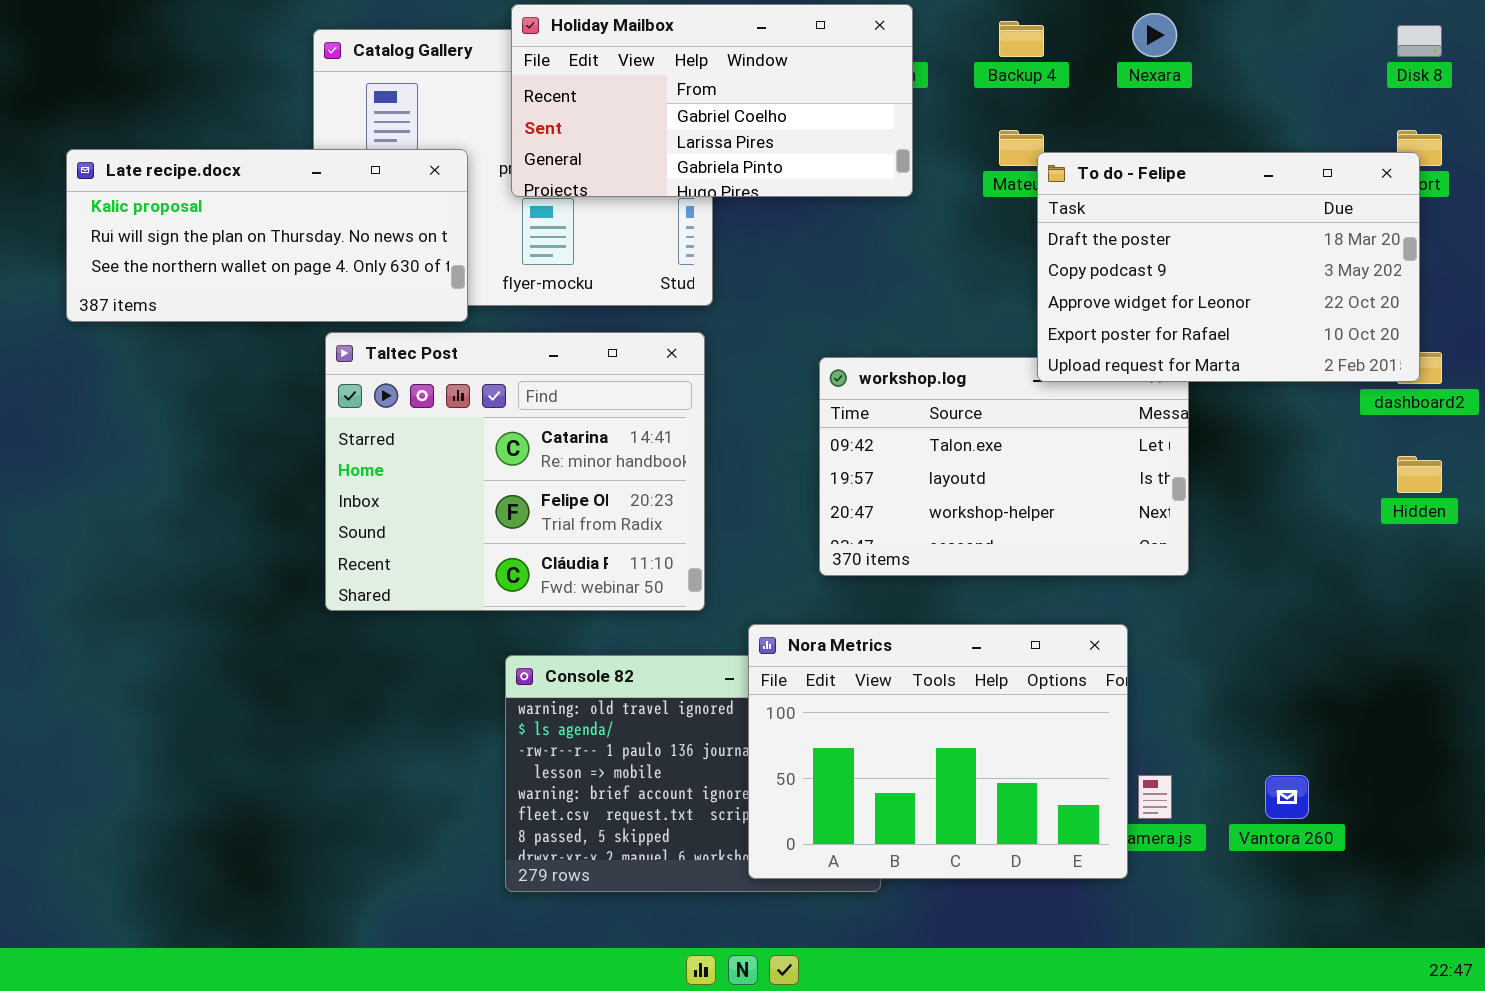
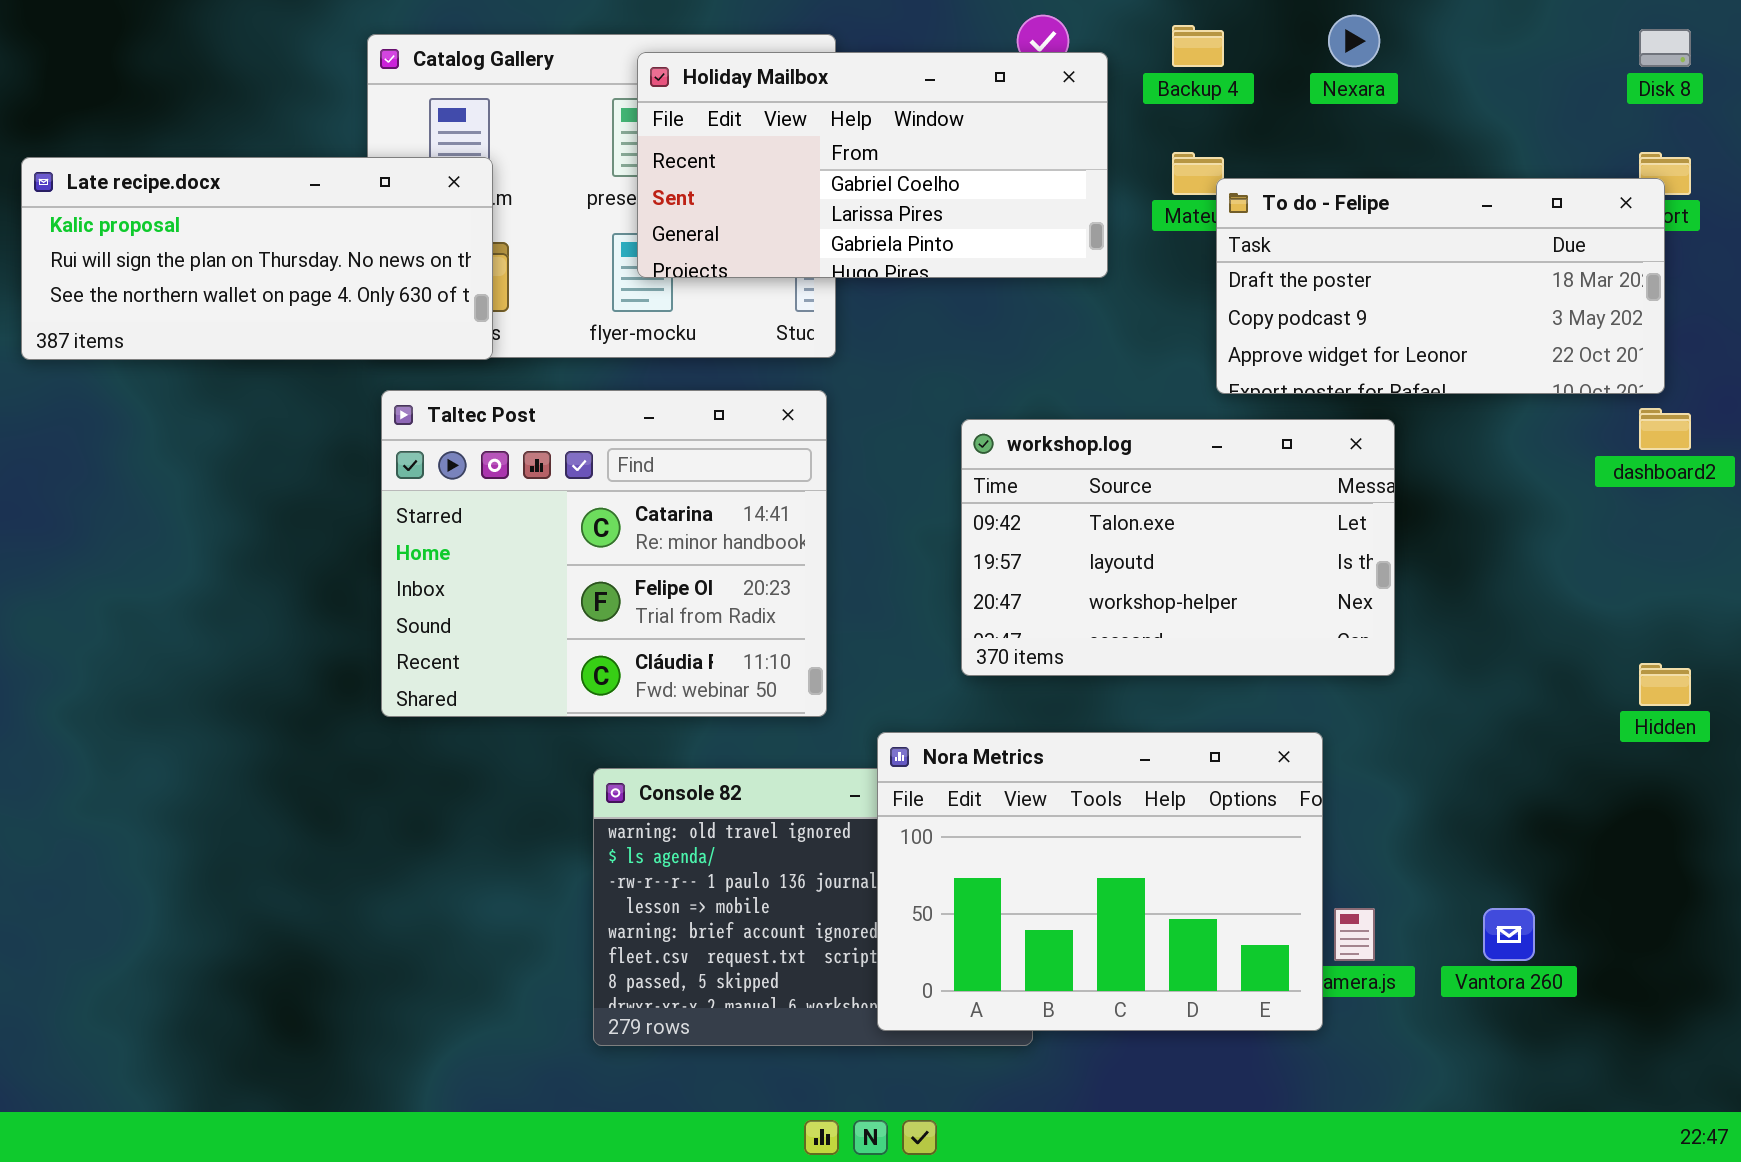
Holiday Mailbox: [511,4,913,197] -> [637,52,1108,278], moved
Late recipe.docx: [66,149,468,322] -> [21,157,493,360], moved
To do - Felipe: [1037,152,1420,382] -> [1216,178,1665,394], resized
Hidden: [1397,456,1442,493] -> [1639,663,1691,706], moved

